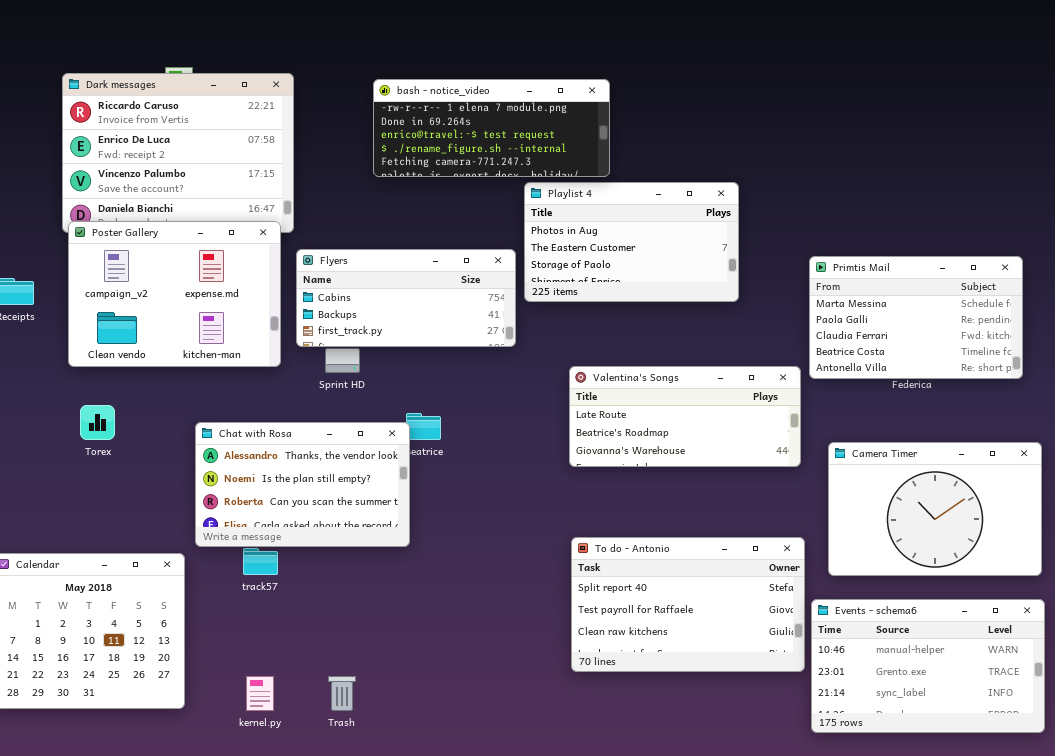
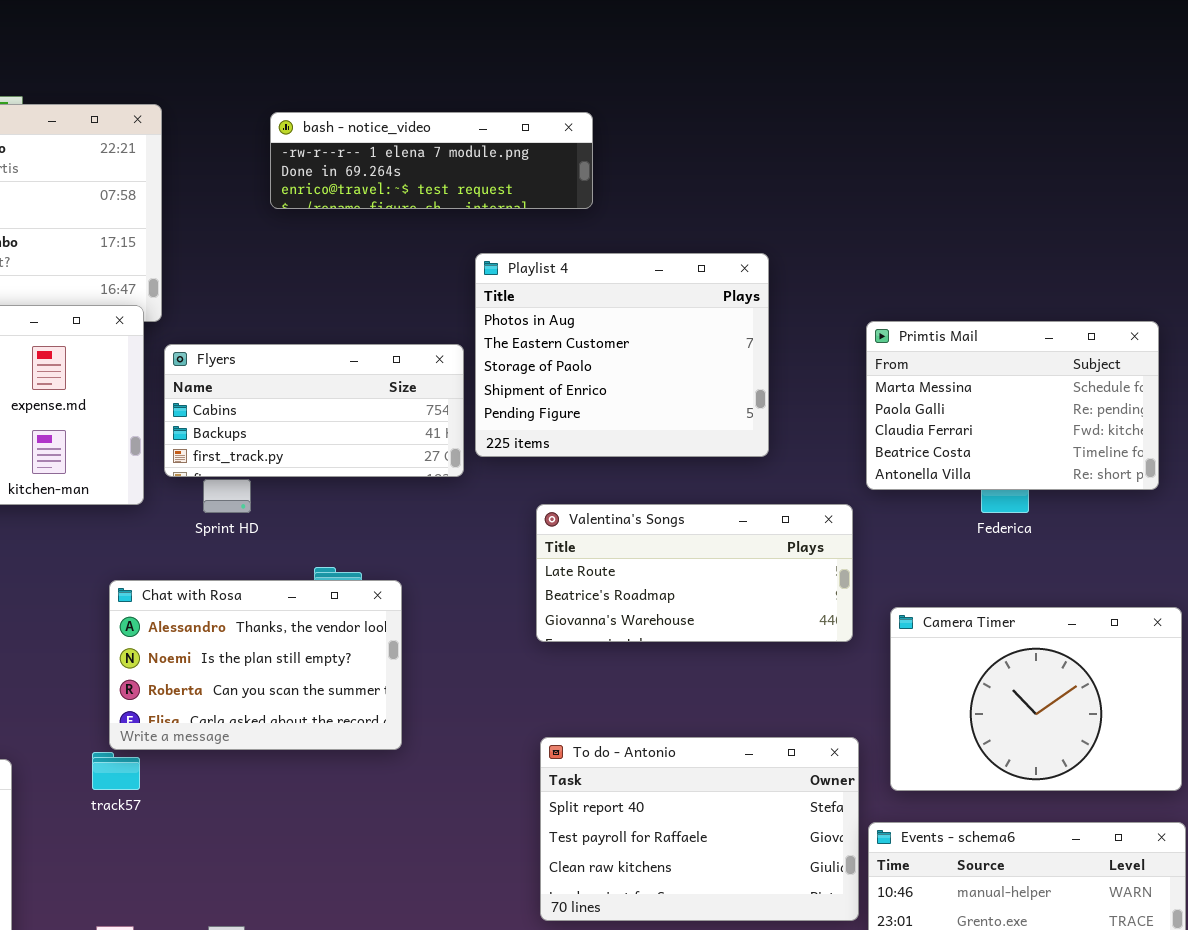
bash - notice_video: [373,79,610,177] -> [270,112,593,209], resized
Playlist 4: [524,182,739,302] -> [475,253,769,457], resized
Primtis Mail: [809,256,1023,379] -> [866,321,1159,490], moved
Chat with Rosa: [195,422,410,547] -> [109,580,402,750], moved

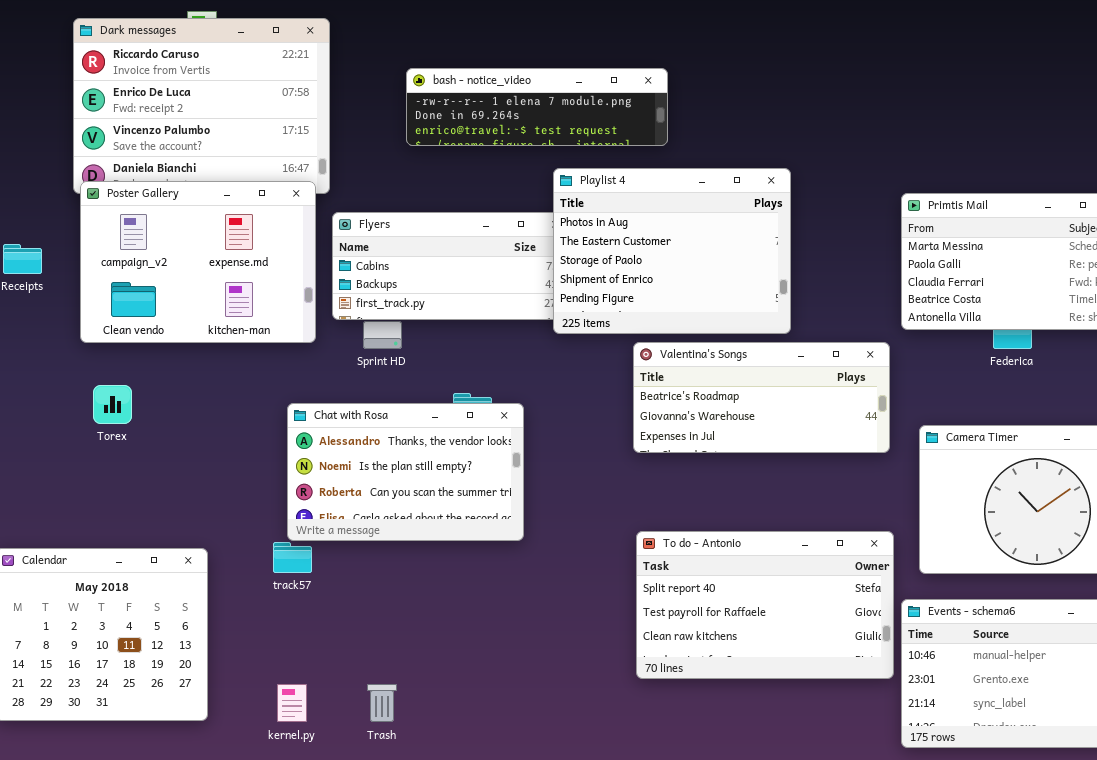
bash - notice_video: [270,112,593,209] -> [406,68,668,146], moved
Playlist 4: [475,253,769,457] -> [553,168,791,334], moved
Valentina's Songs: [536,504,853,642] -> [633,342,890,453], scrolled down 1 row

